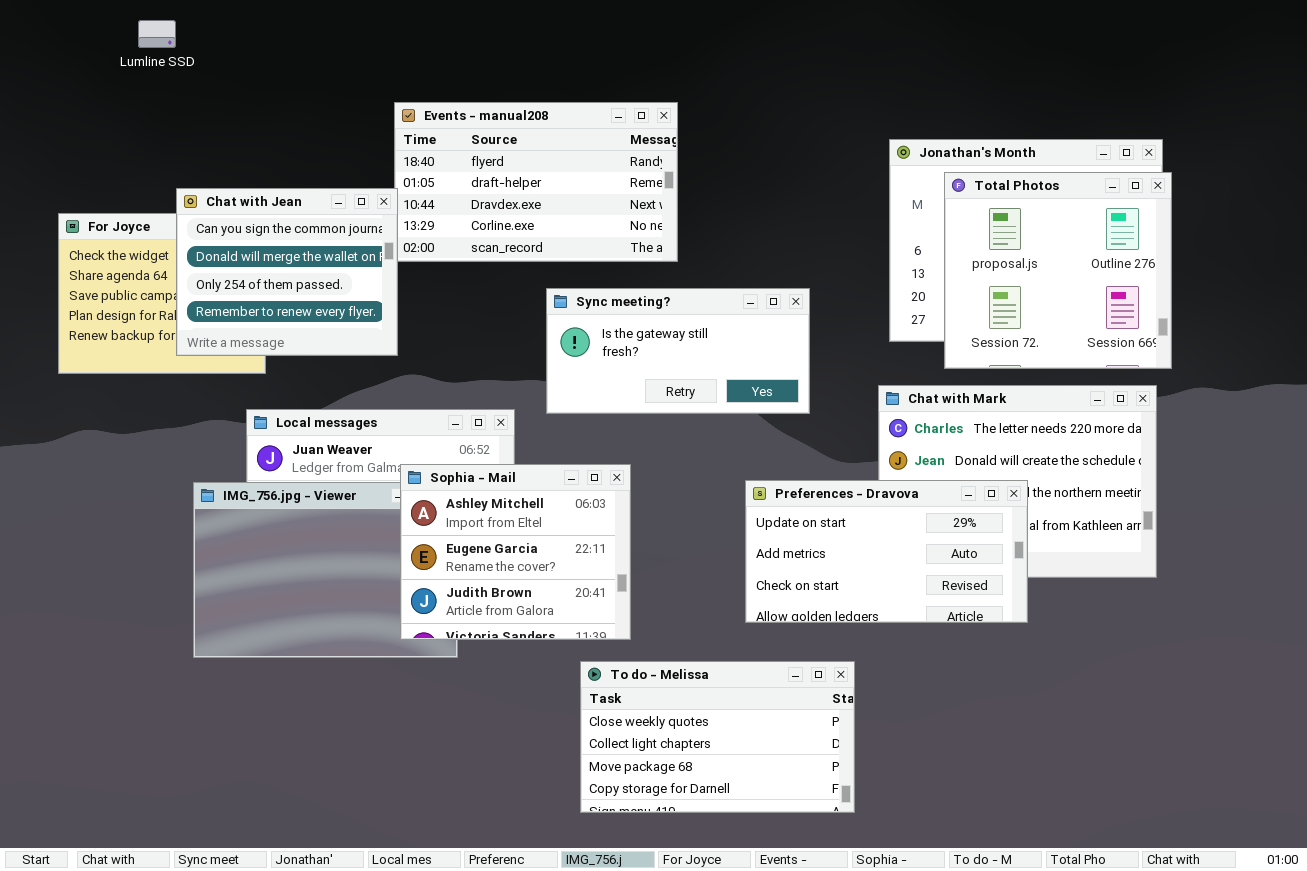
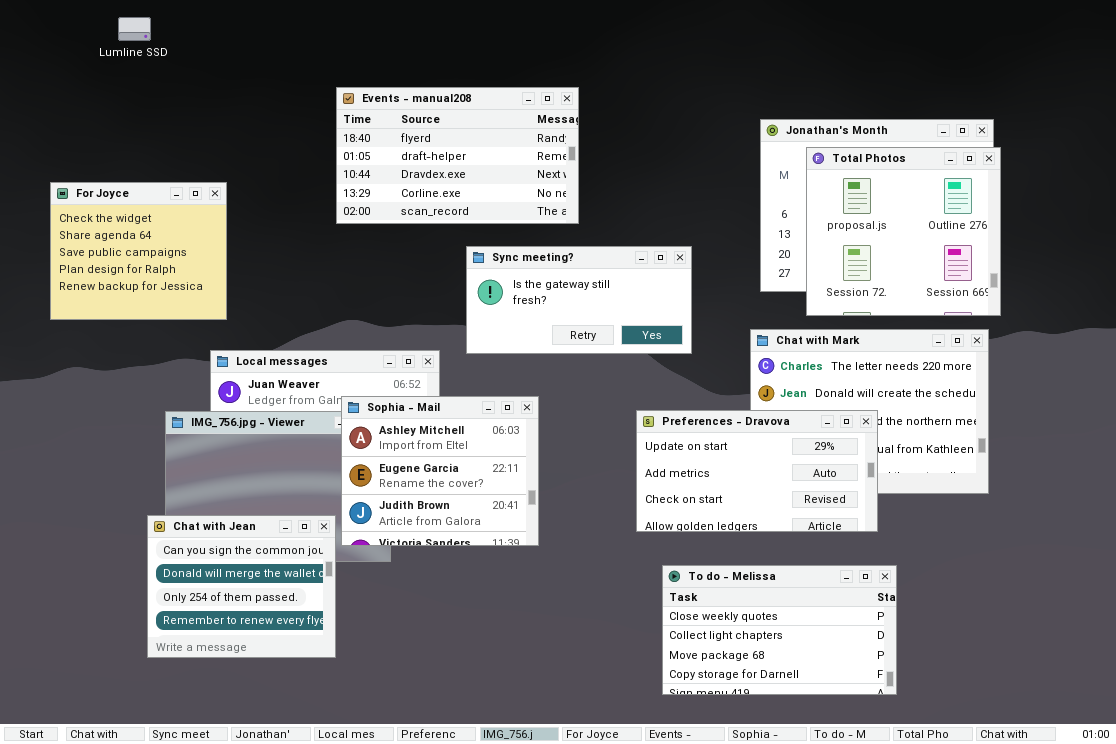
Chat with Jean: [176,188,398,356] -> [147,515,336,658], moved
To do - Melissa: [580,661,855,813] -> [662,565,897,695], moved

